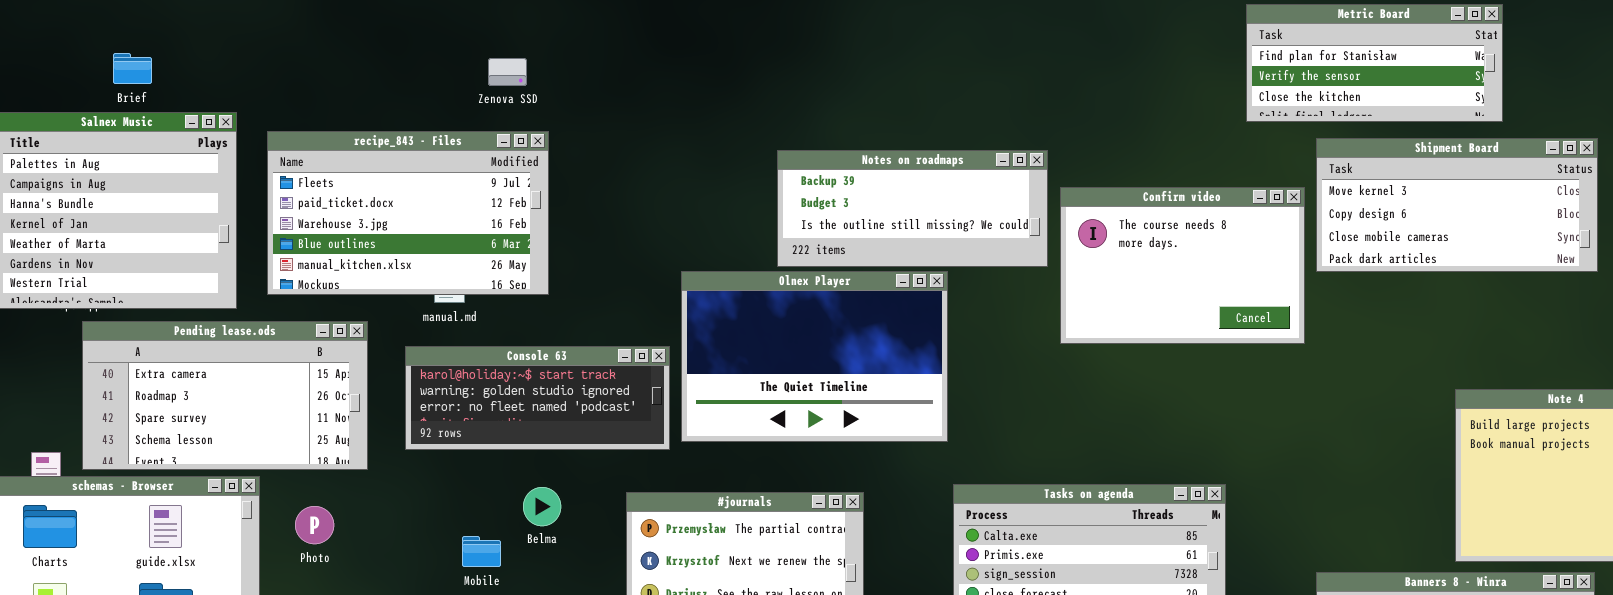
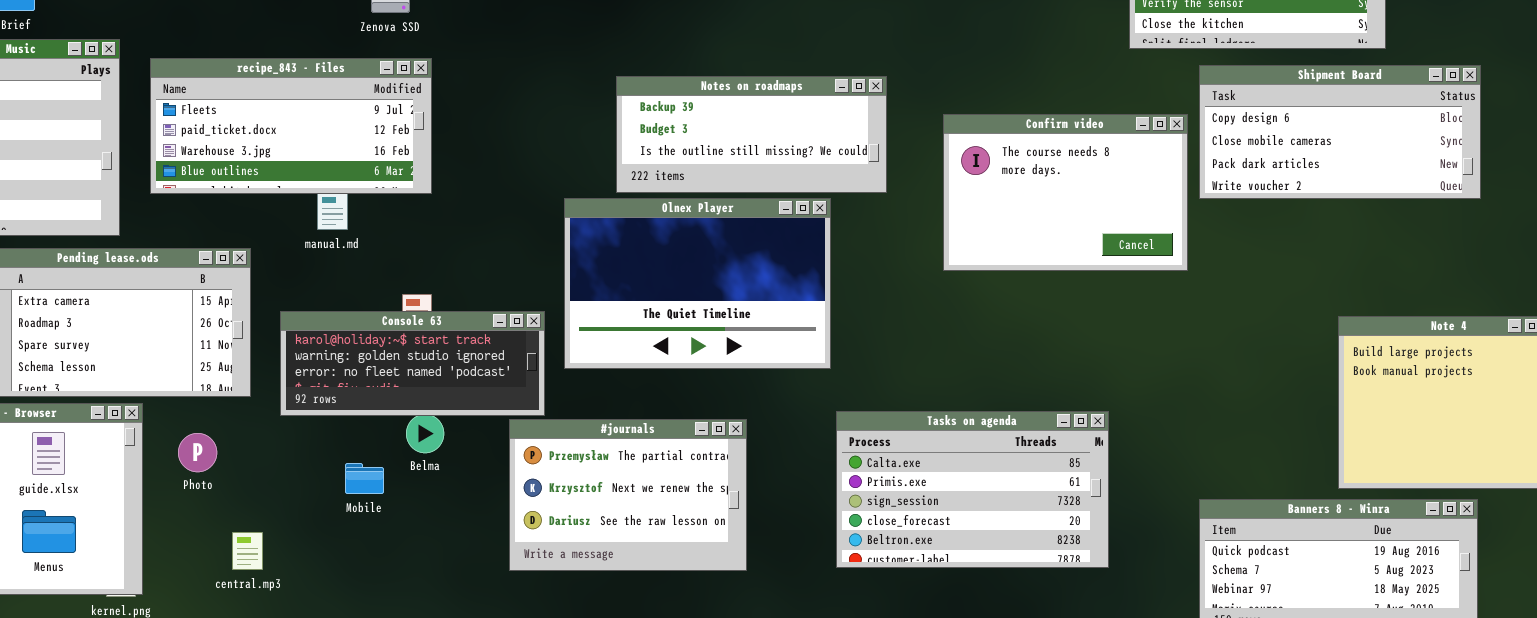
recipe_843 - Files: [267,131,549,295] -> [150,58,432,194], resized
Shipment Board: [1316,138,1598,272] -> [1199,65,1481,199], scrolled down 1 row
Notes on roadmaps: [777,150,1048,267] -> [616,76,887,193], moved
Console 63: [405,346,670,450] -> [280,311,545,416], moved

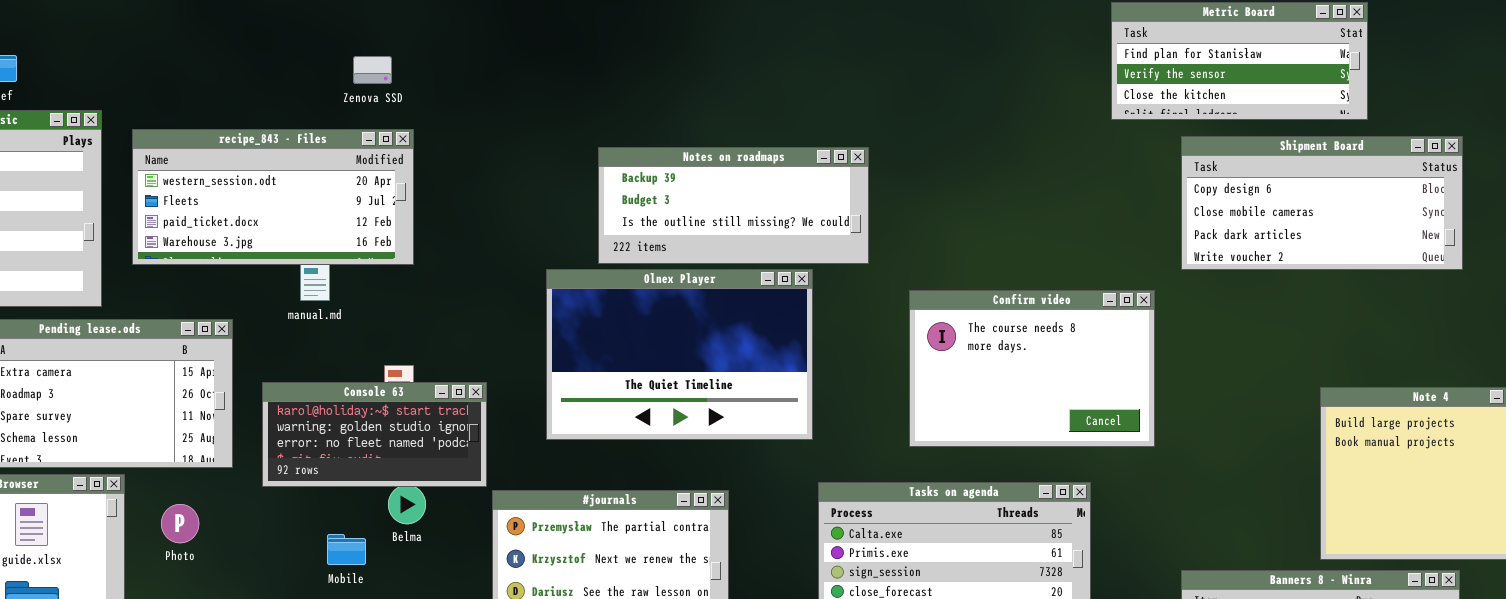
recipe_843 - Files: [150,58,432,194] -> [132,129,414,265], scrolled up 1 row
Confirm video: [943,114,1188,271] -> [909,290,1155,447], moved
Console 63: [280,311,545,416] -> [262,382,487,487], resized

